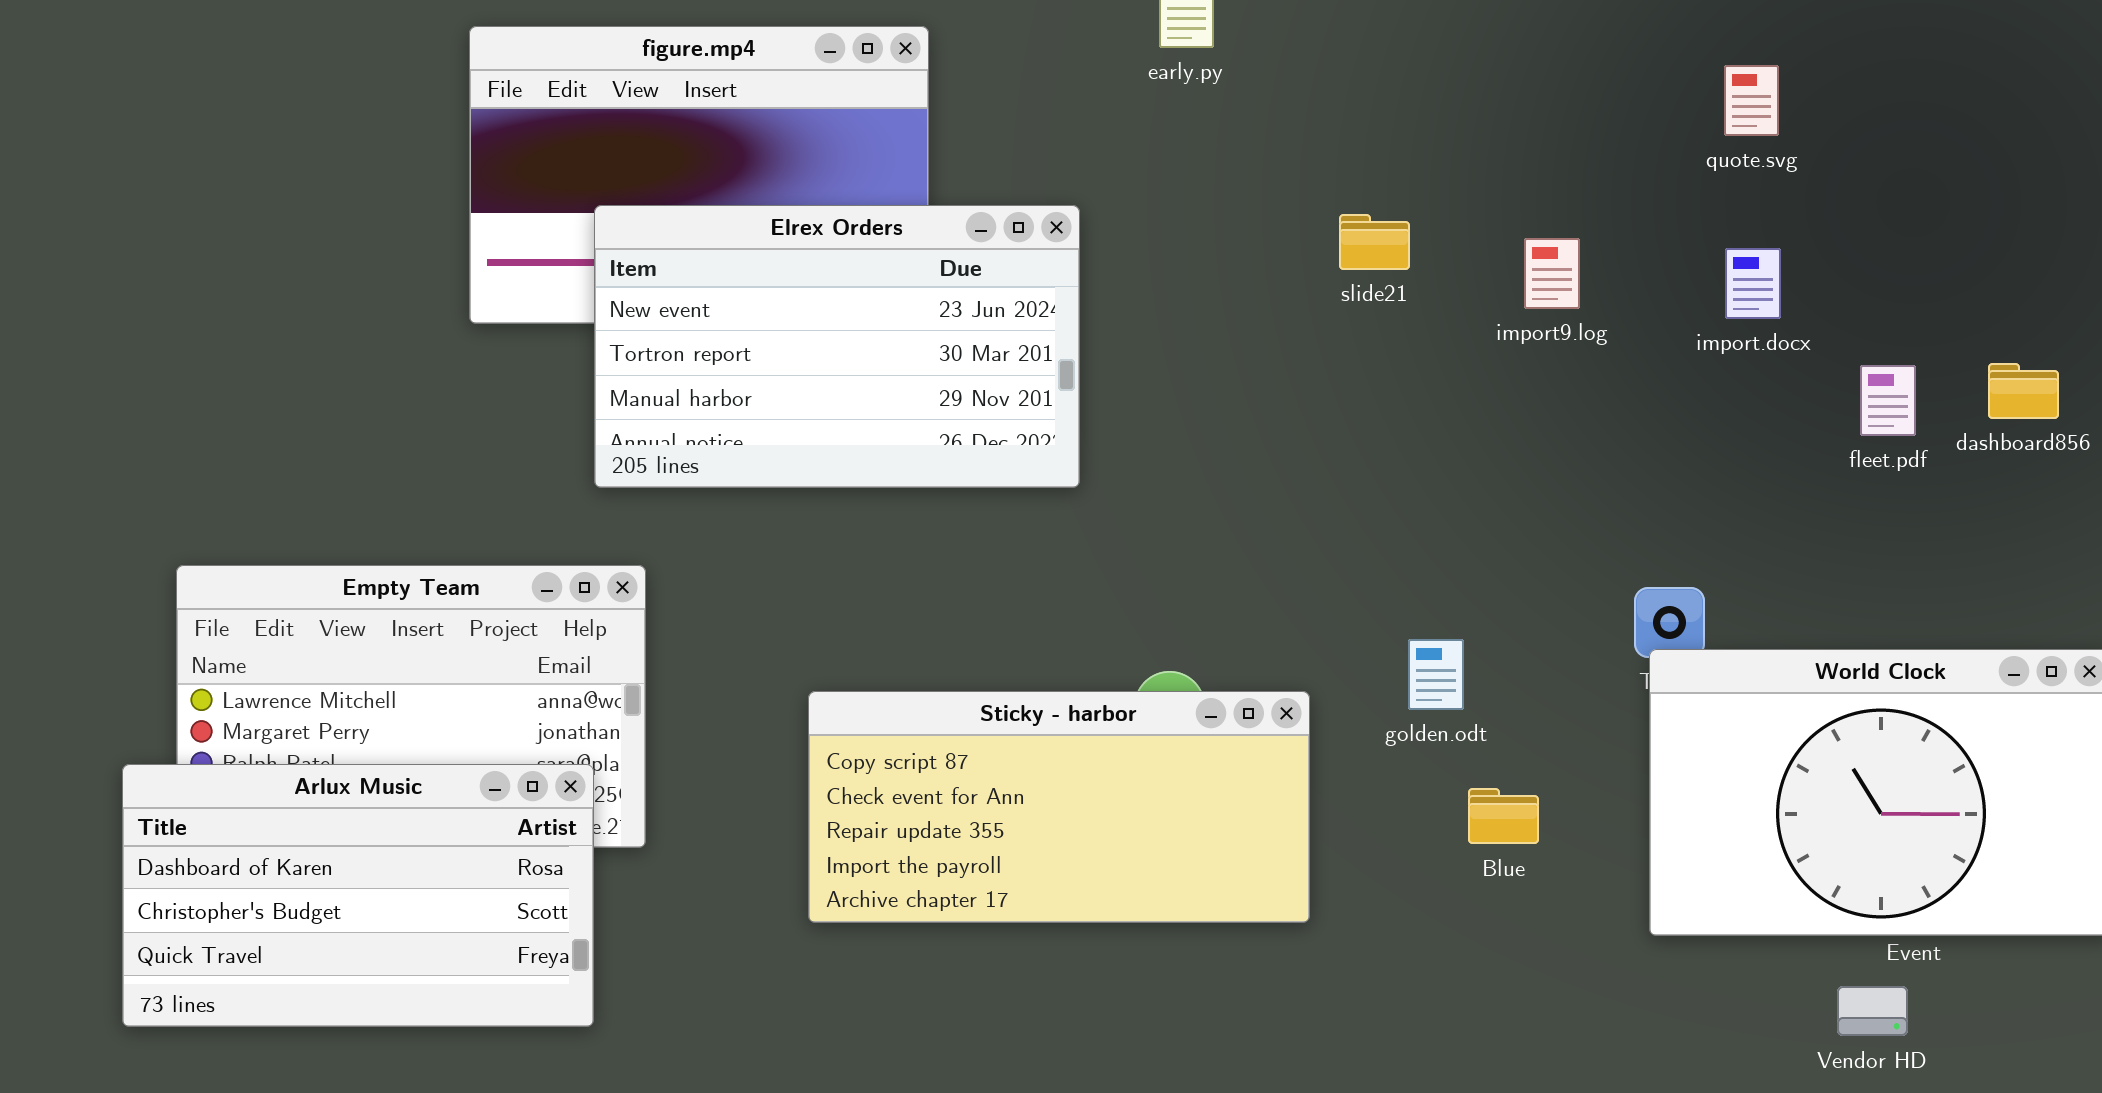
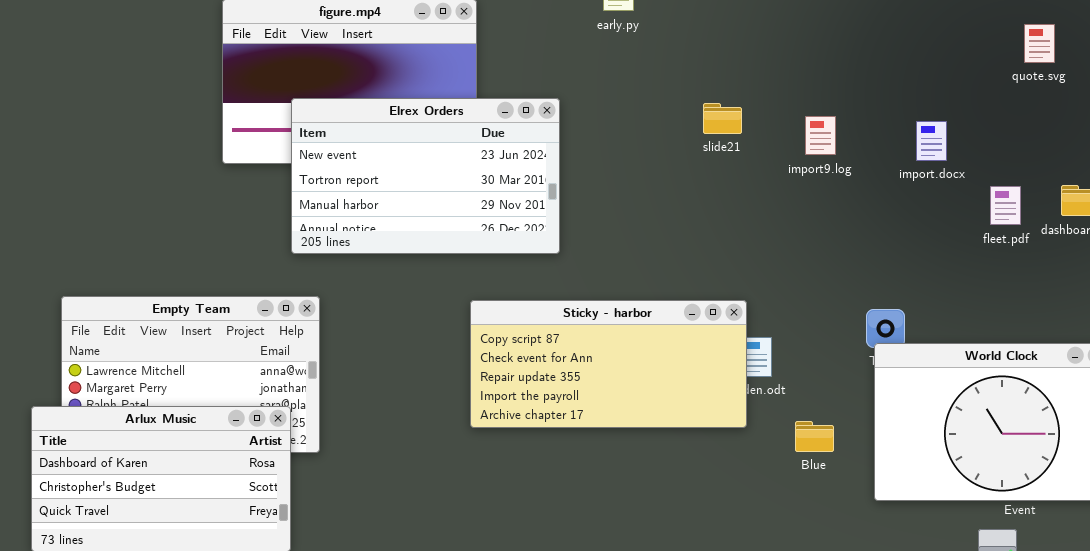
quote.svg: [1724,65,1779,136] -> [1024,24,1055,63], moved
Sticky - harbor: [808,691,1310,923] -> [470,300,747,428], moved
Blue: [1468,788,1539,844] -> [795,421,834,452], moved

